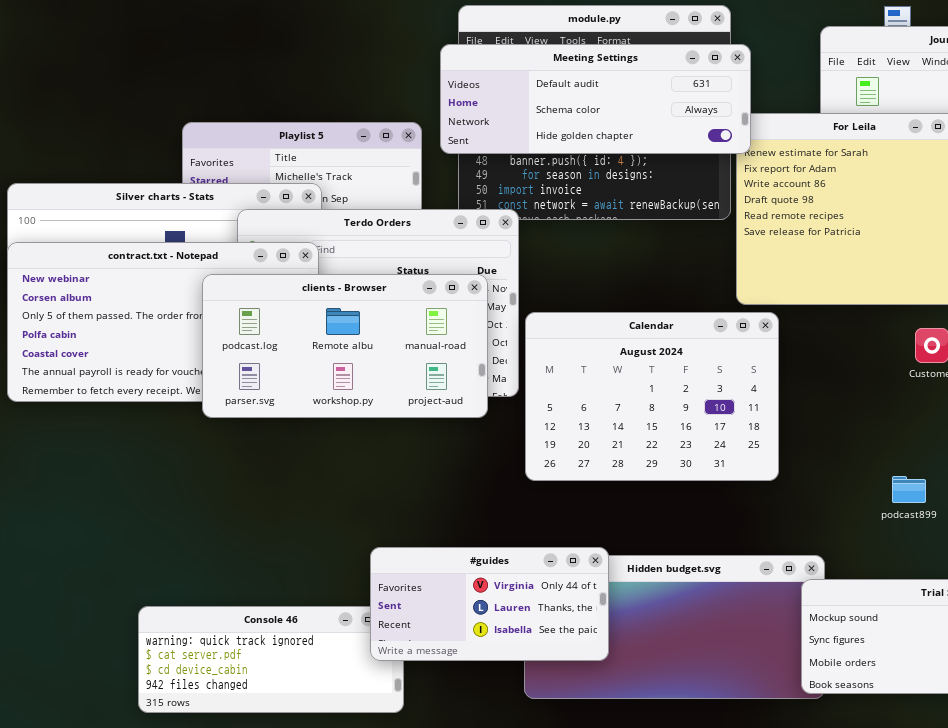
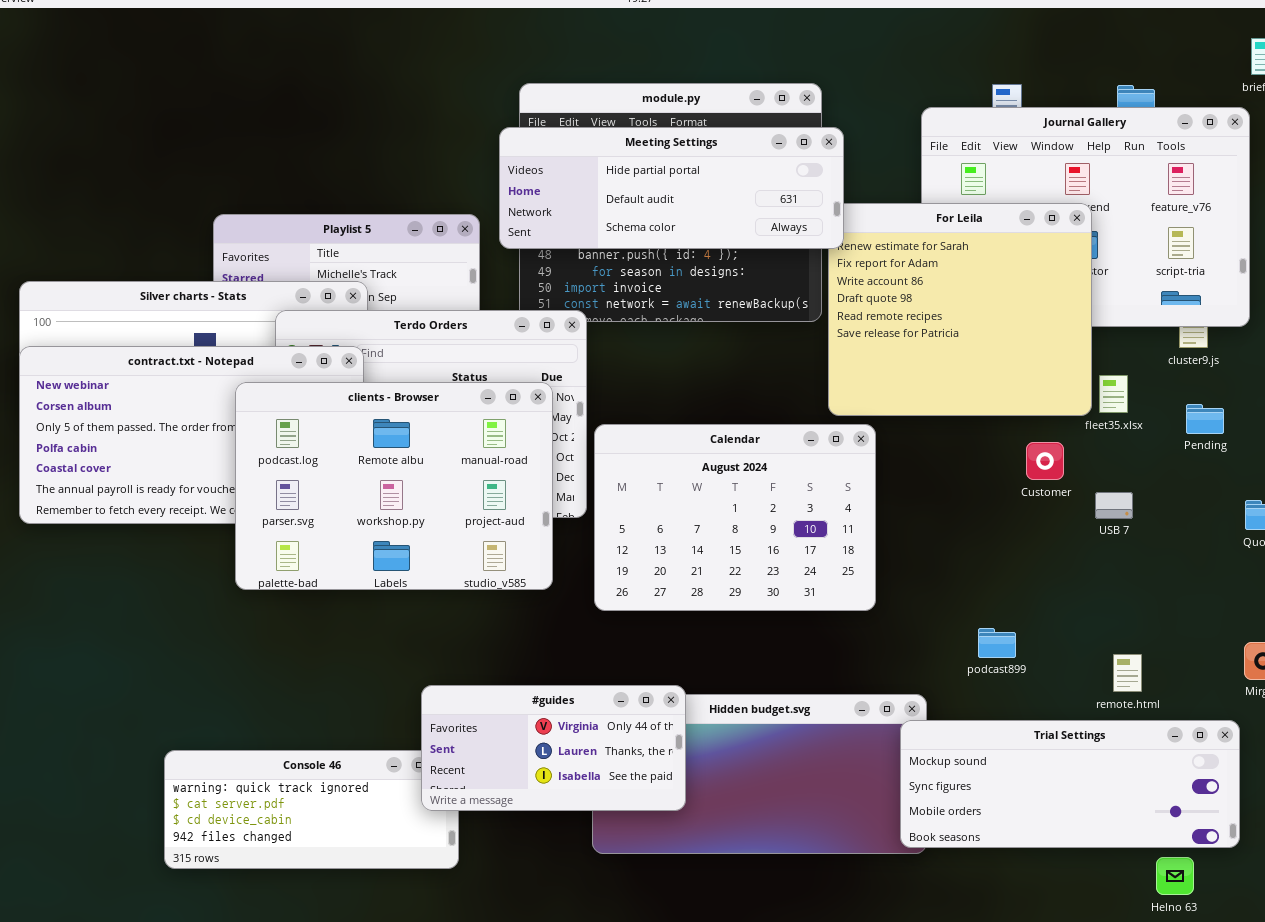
Meeting Settings: [440,44,751,154] -> [499,127,844,249], scrolled up 1 row
clients - Browser: [202,274,488,418] -> [235,382,553,590], resized
podcast899: [892,476,926,503] -> [978,628,1016,658], moved

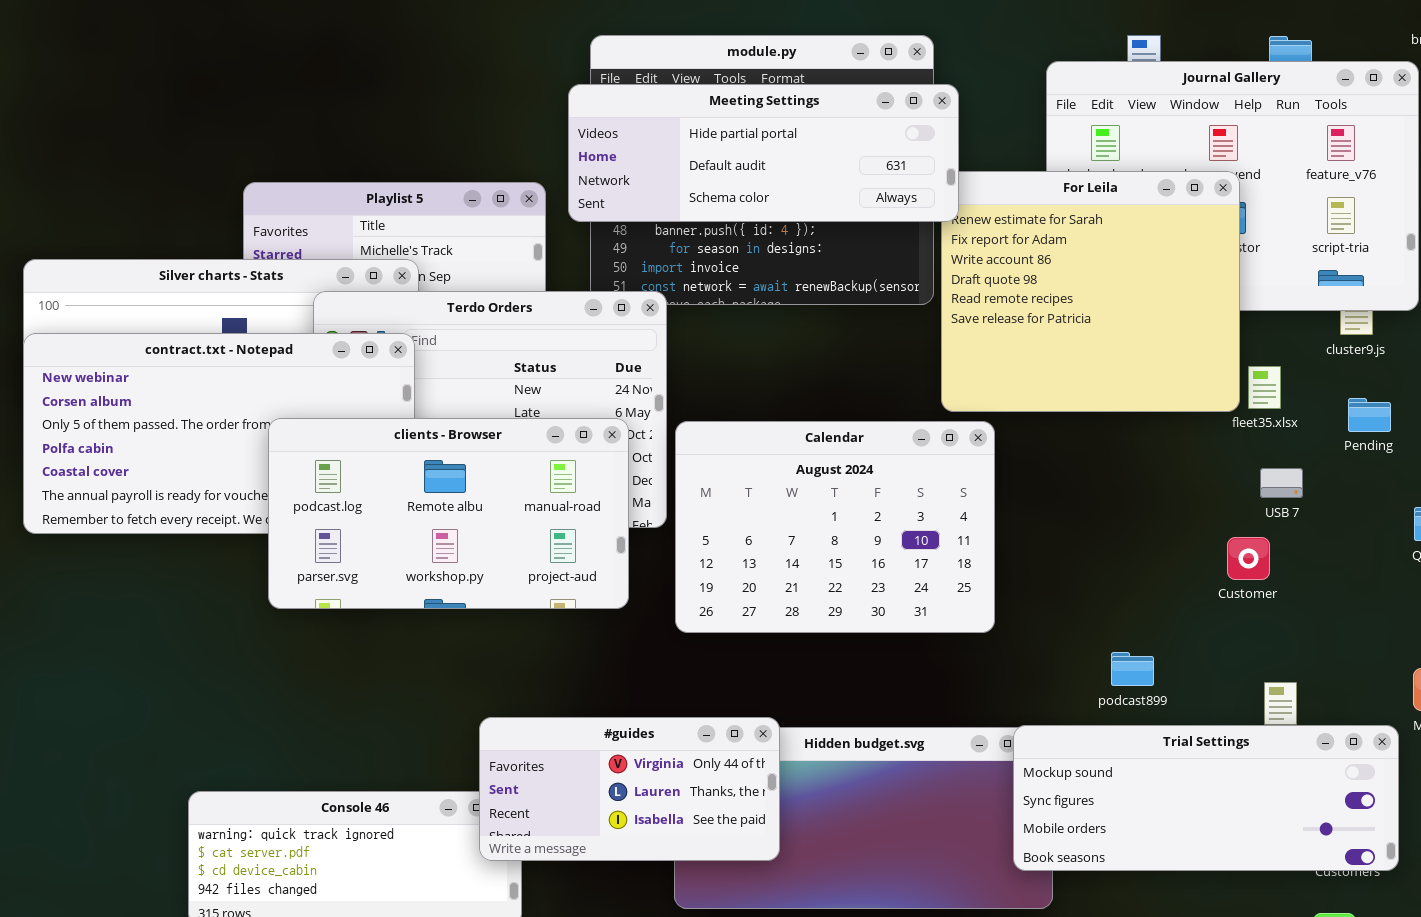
clients - Browser: [235,382,553,590] -> [268,418,629,609], resized
Customer: [1026,442,1064,480] -> [1227,537,1270,580], moved
USB 7: [1095,492,1133,519] -> [1260,468,1303,498], moved
Trial Settings: [900,720,1240,848] -> [1013,725,1399,871], moved

